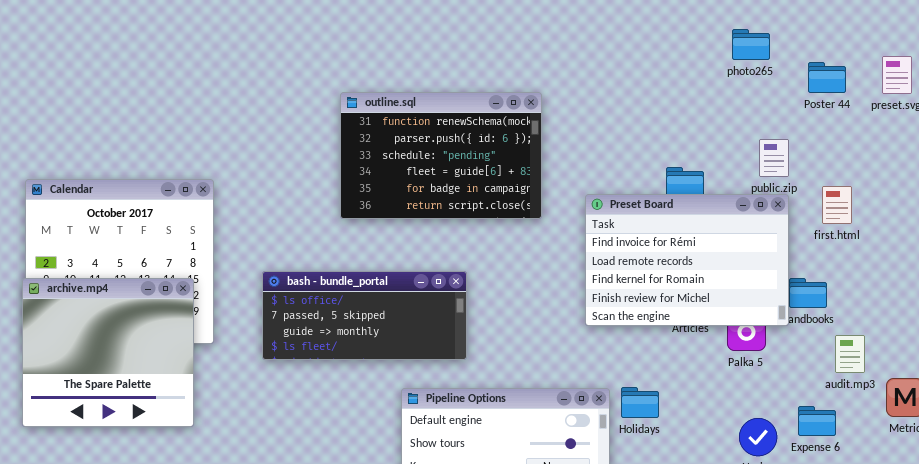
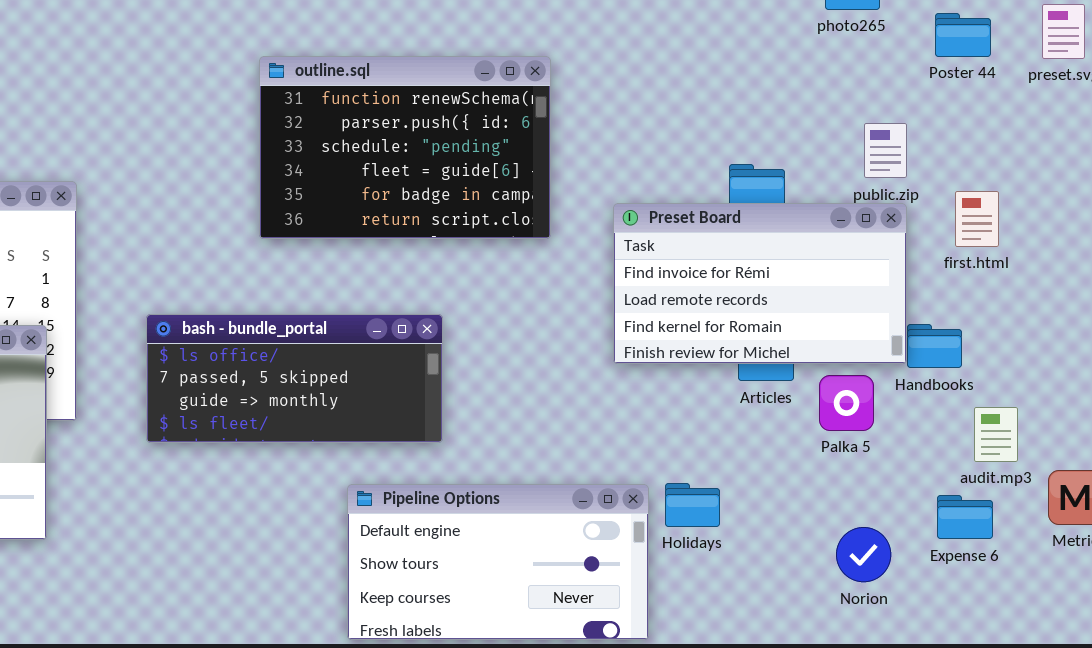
Preset Board: [585,194,789,326] -> [613,203,907,364], resized
Expense 6: [798,406,836,436] -> [937,495,993,539], moved

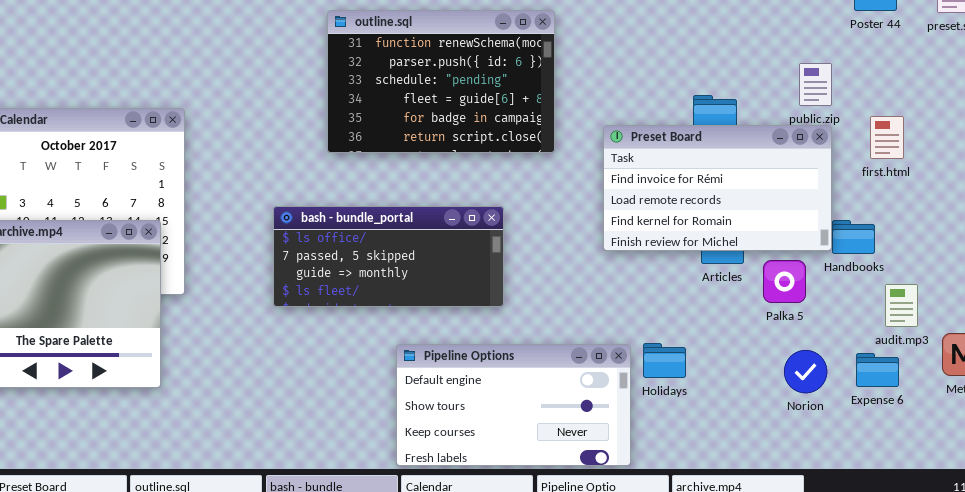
bash - bundle_portal: [146,314,443,443] -> [273,206,504,307], moved
Norion: [836,527,891,582] -> [784,350,827,393], moved

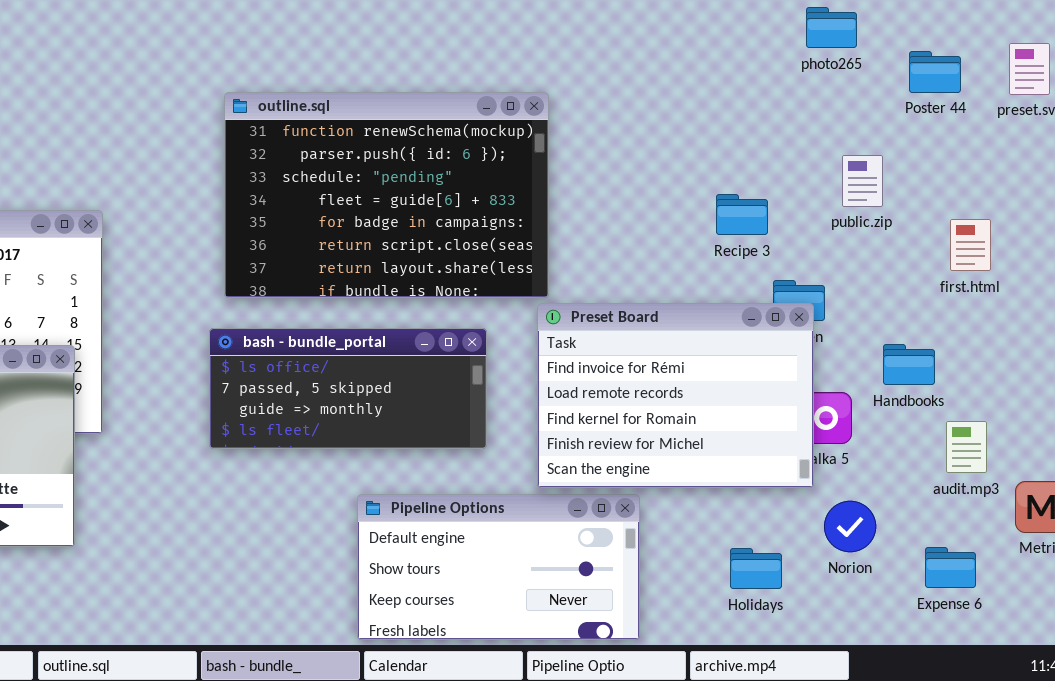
outline.sql: [327,10,555,153] -> [224,92,549,298], resized
first.html: [870,116,904,159] -> [950,219,991,271], moved
Preset Board: [603,125,832,251] -> [537,303,814,488], moved, resized
Holidays: [643,343,686,378] -> [730,548,782,589], moved
Expense 6: [856,353,899,387] -> [925,547,976,588], moved

